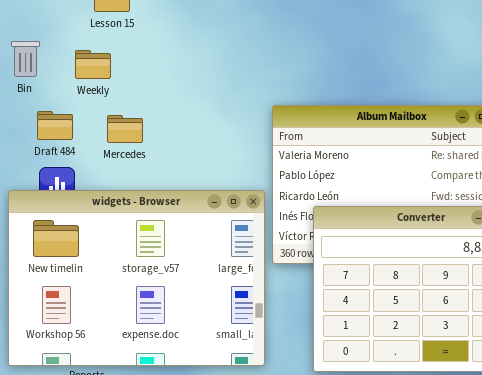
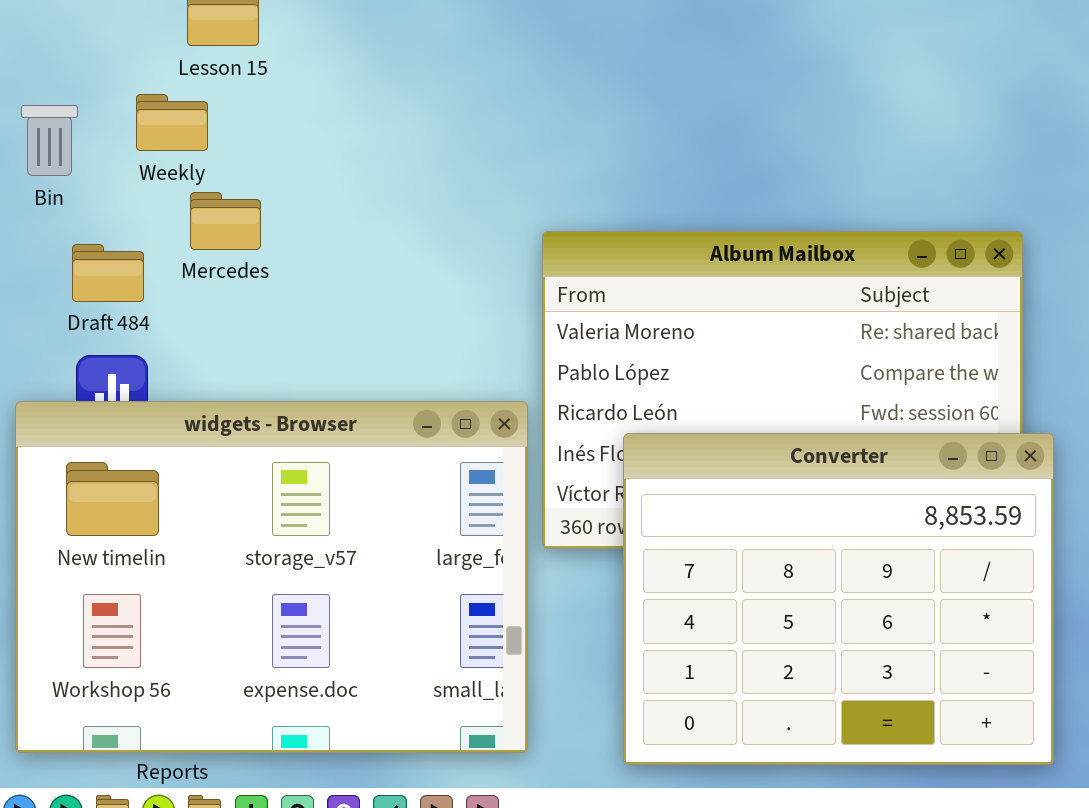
Weekly: [75,50,111,79] -> [136,94,208,151], moved
Mercedes: [107,115,143,143] -> [190,192,261,250], moved

